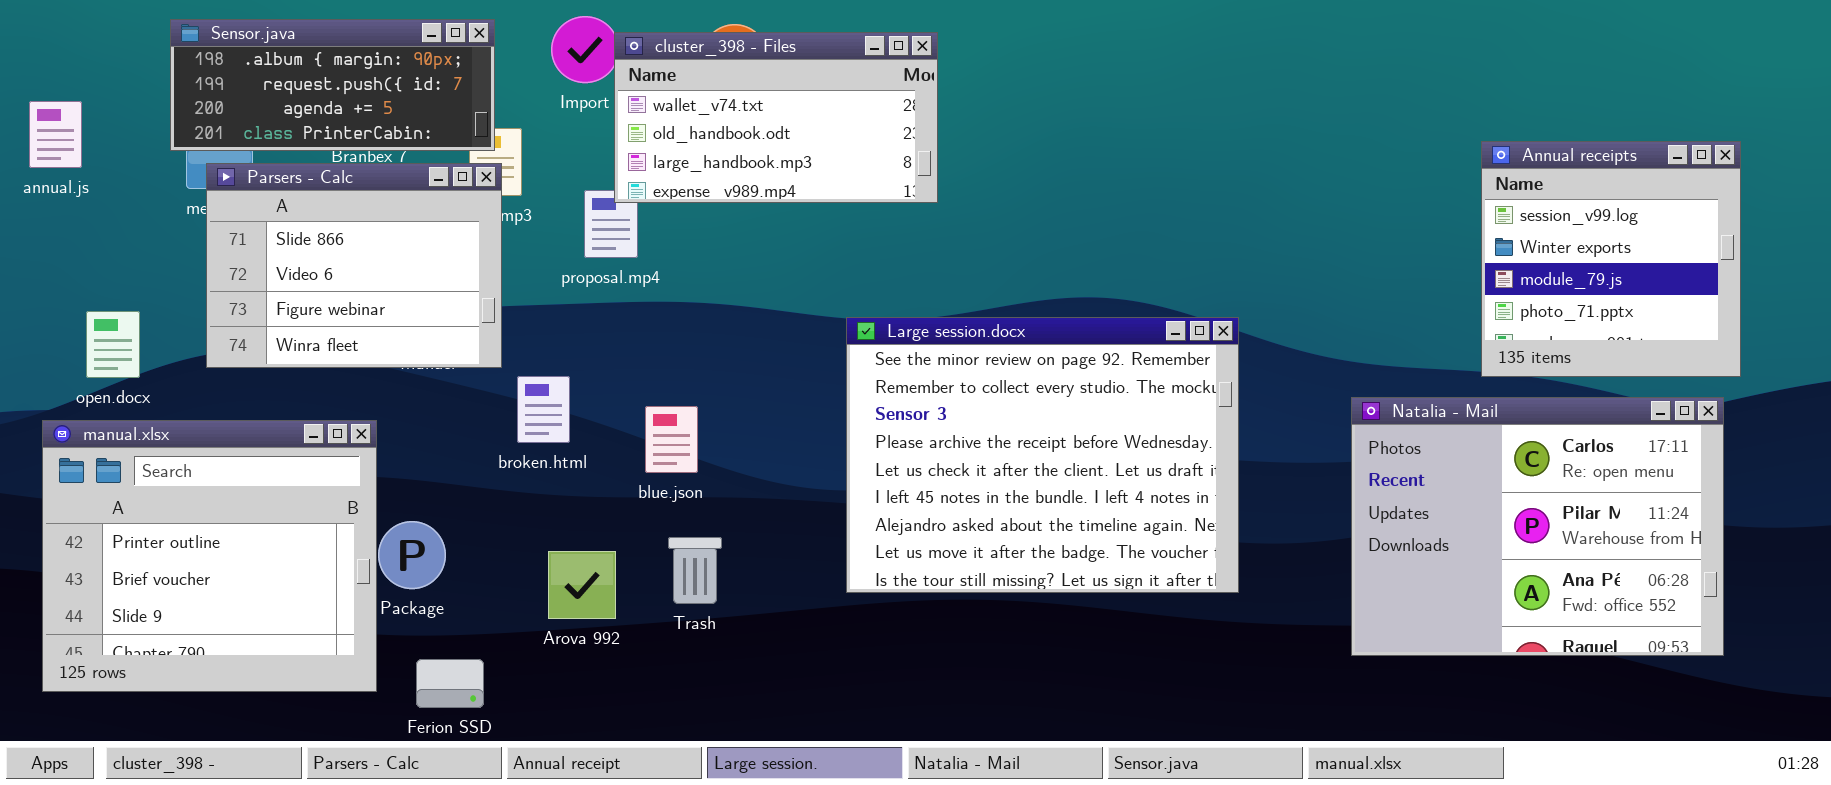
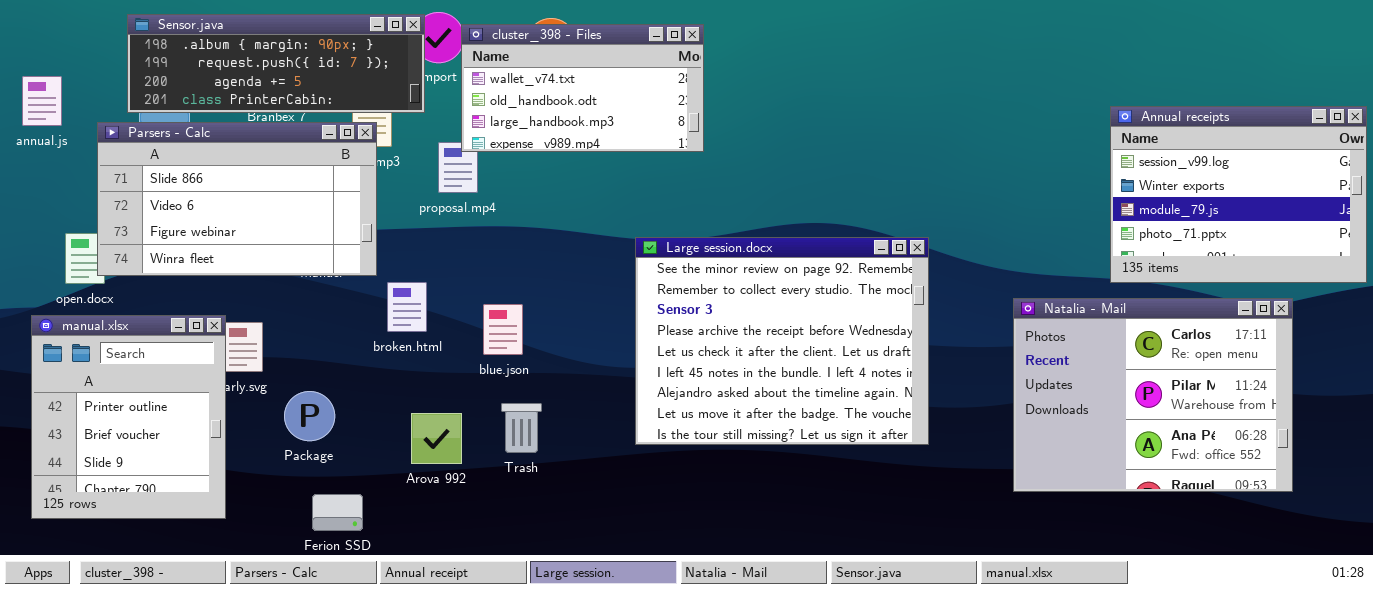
Sensor.java: [170,19,495,151] -> [127,14,425,113], resized
Annual receipts: [1481,141,1741,377] -> [1110,106,1367,283], resized
Parsers - Calc: [206,163,502,368] -> [97,122,377,276], resized
manual.xlsx: [42,420,377,692] -> [31,315,226,519], resized

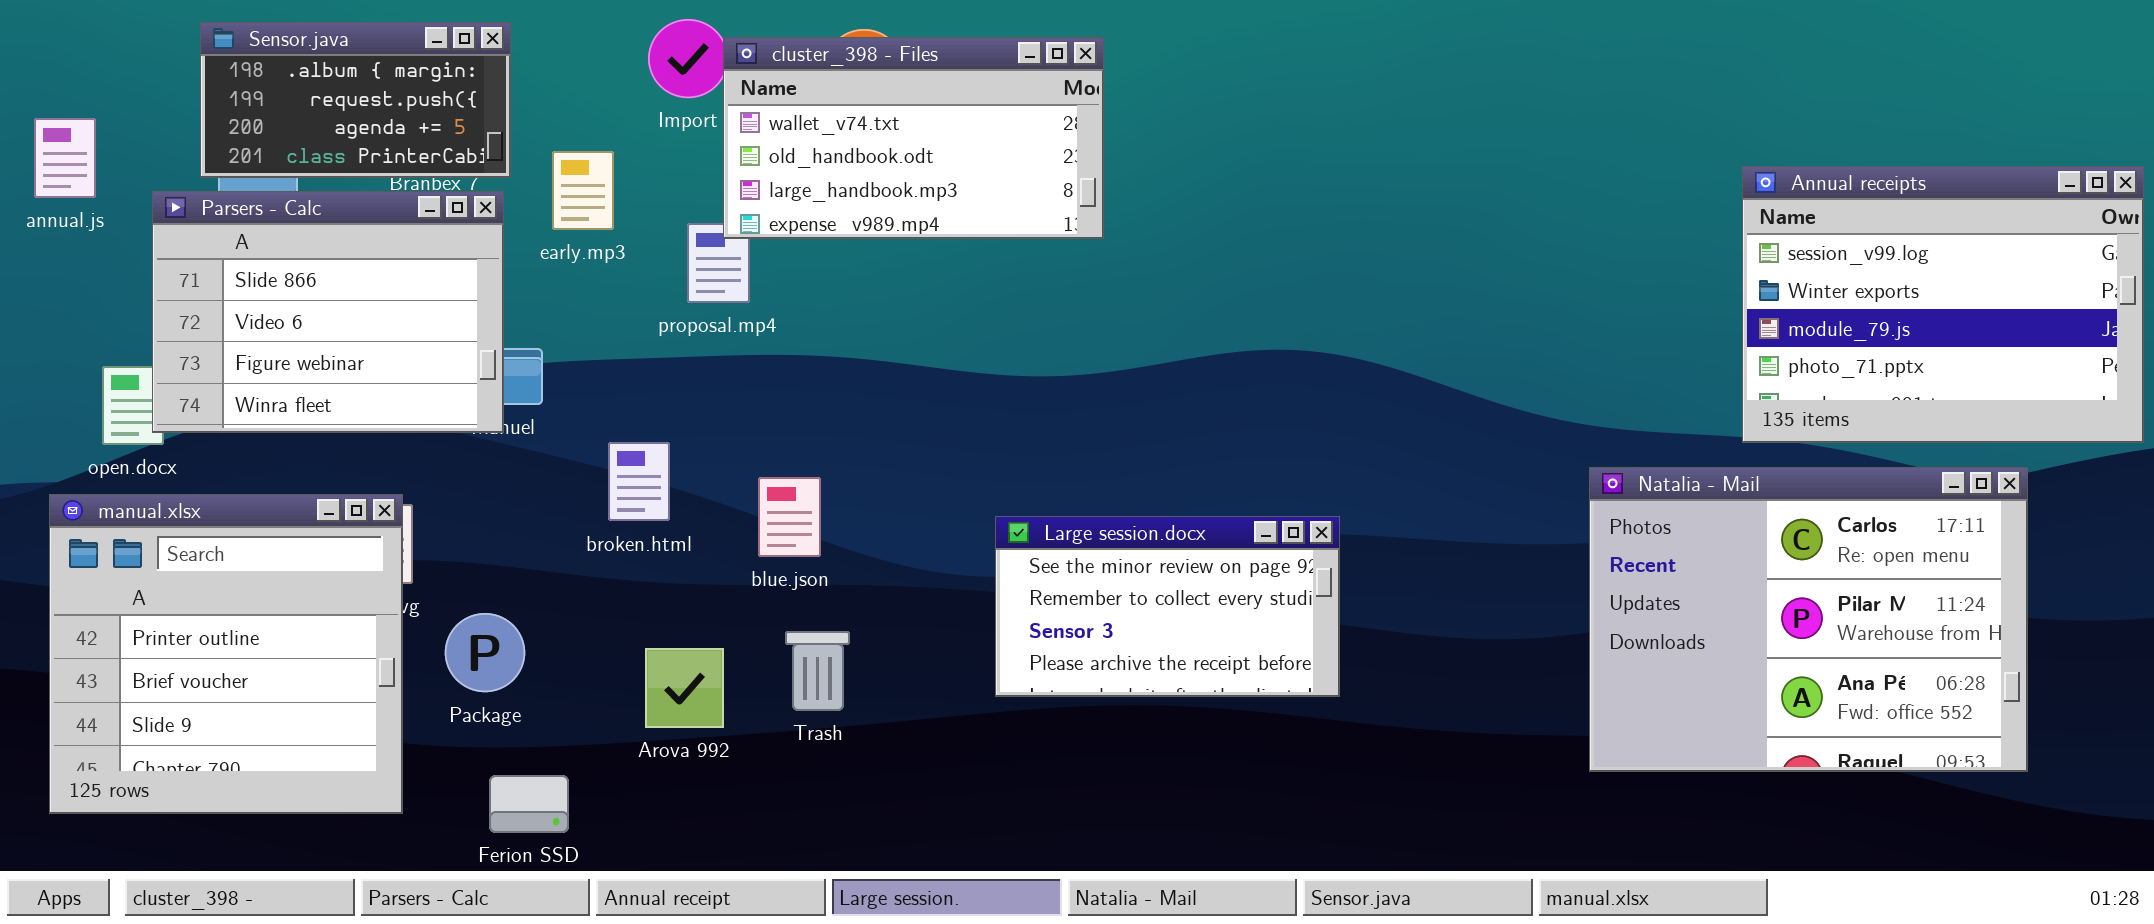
Sensor.java: [127,14,425,113] -> [200,22,511,178], resized
Parsers - Calc: [97,122,377,276] -> [152,191,504,433], resized
Large session.docx: [635,237,929,445] -> [995,516,1340,697], resized
manual.xlsx: [31,315,226,519] -> [49,494,403,814], resized

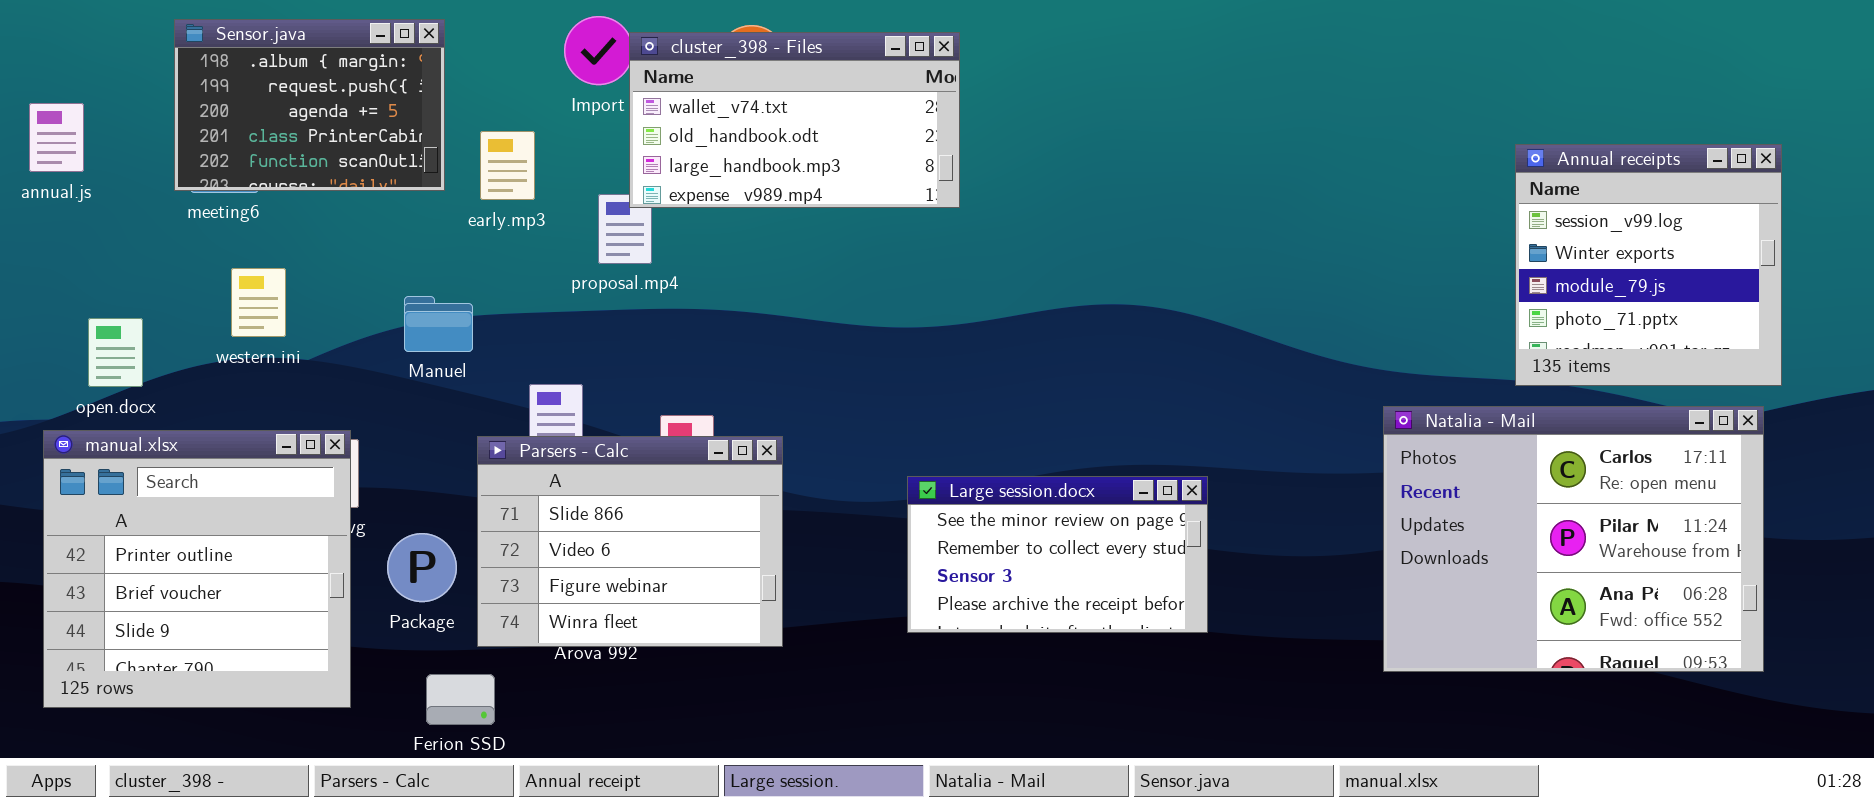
Sensor.java: [200,22,511,178] -> [174,19,445,191], resized
Annual receipts: [1742,166,2144,443] -> [1515,144,1782,386], resized
Parsers - Calc: [152,191,504,433] -> [477,436,783,647], moved
Large session.docx: [995,516,1340,697] -> [907,476,1208,633], moved

